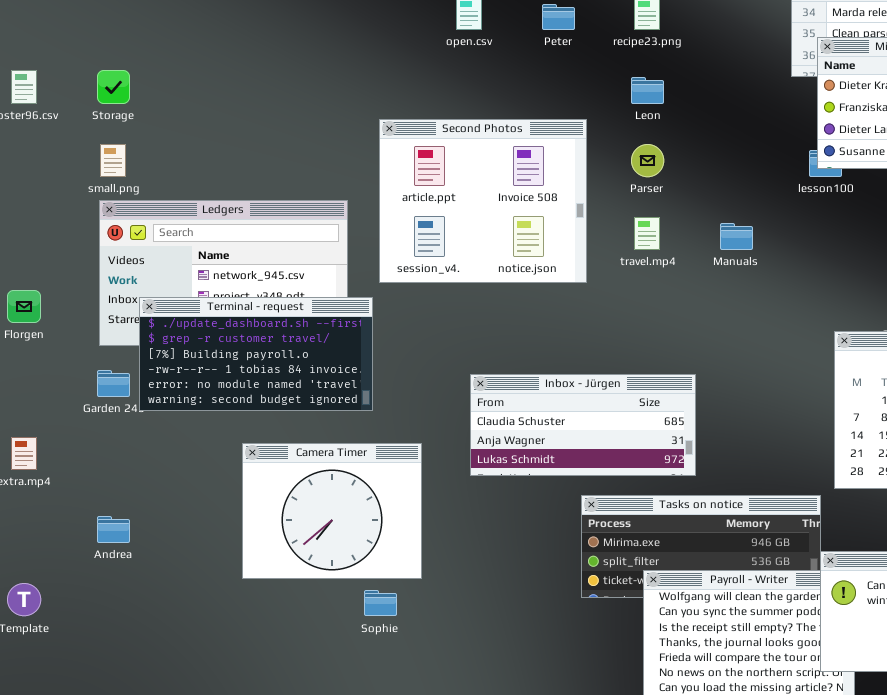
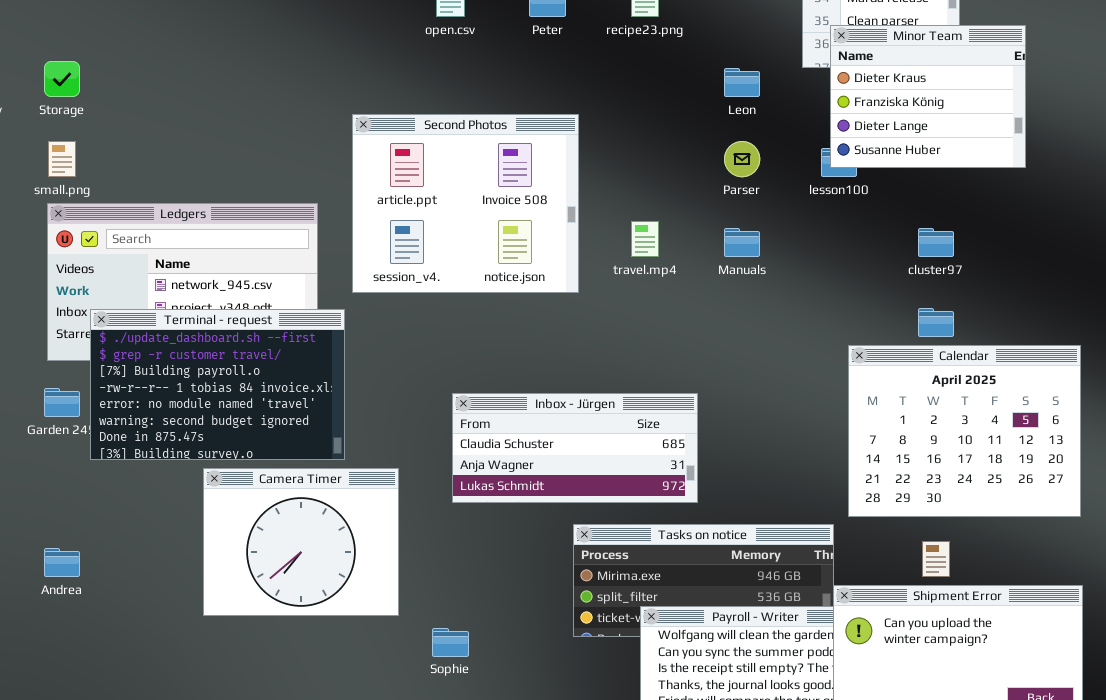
Leon: [631,77,664,104] -> [724,68,760,97], moved
Parser: [631,144,664,177] -> [724,141,760,177], moved
Terminal - request: [139,297,373,411] -> [90,309,345,460], resized
Sophie: [364,590,397,616] -> [432,628,469,657], moved

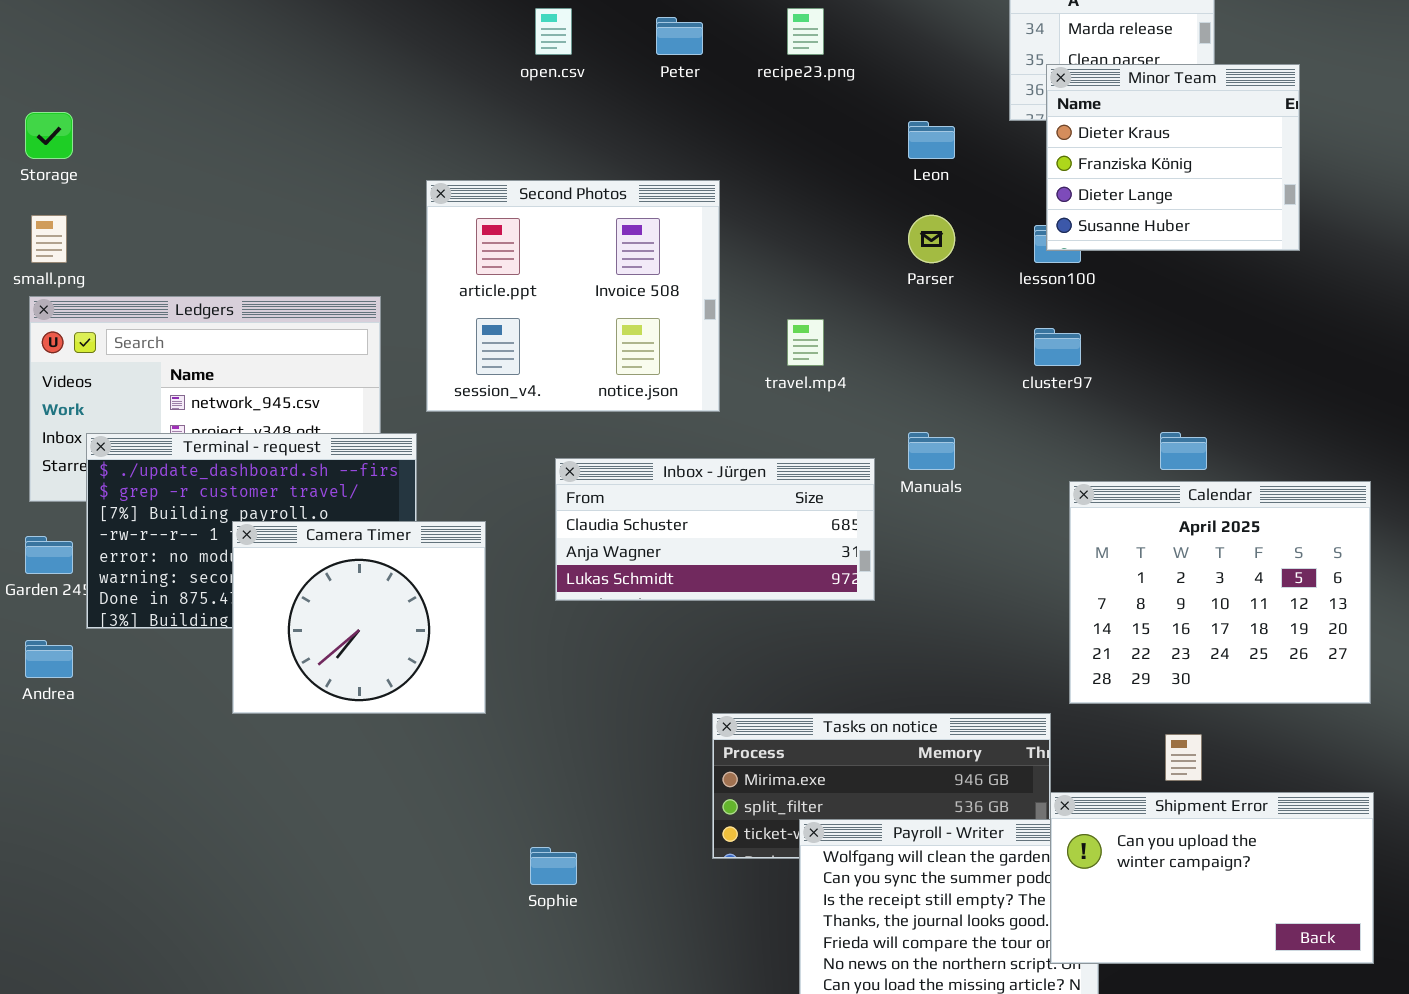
Manuals: [724,228,760,257] -> [908,432,955,470], moved
cluster97: [918,228,954,257] -> [1034,328,1081,366], moved
Inbox - Jürgen: [452,393,698,503] -> [555,458,875,601], moved
Camera Timer: [203,468,399,616] -> [232,521,486,714], moved
Andrea: [44,548,80,577] -> [25,640,73,678], moved

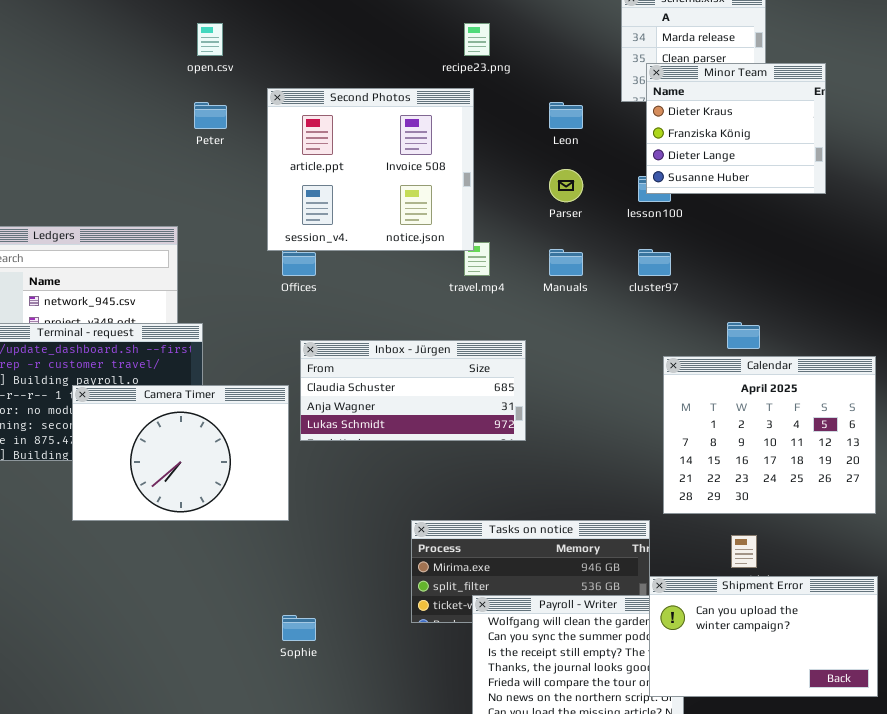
open.csv: [535,8,572,55] -> [197,23,223,56], moved
Peter: [656,17,703,55] -> [194,102,227,129], moved
Second Photos: [426,180,720,412] -> [267,88,474,251], moved
Manuals: [908,432,955,470] -> [549,249,583,276], moved
Camera Timer: [232,521,486,714] -> [72,385,289,521], resized

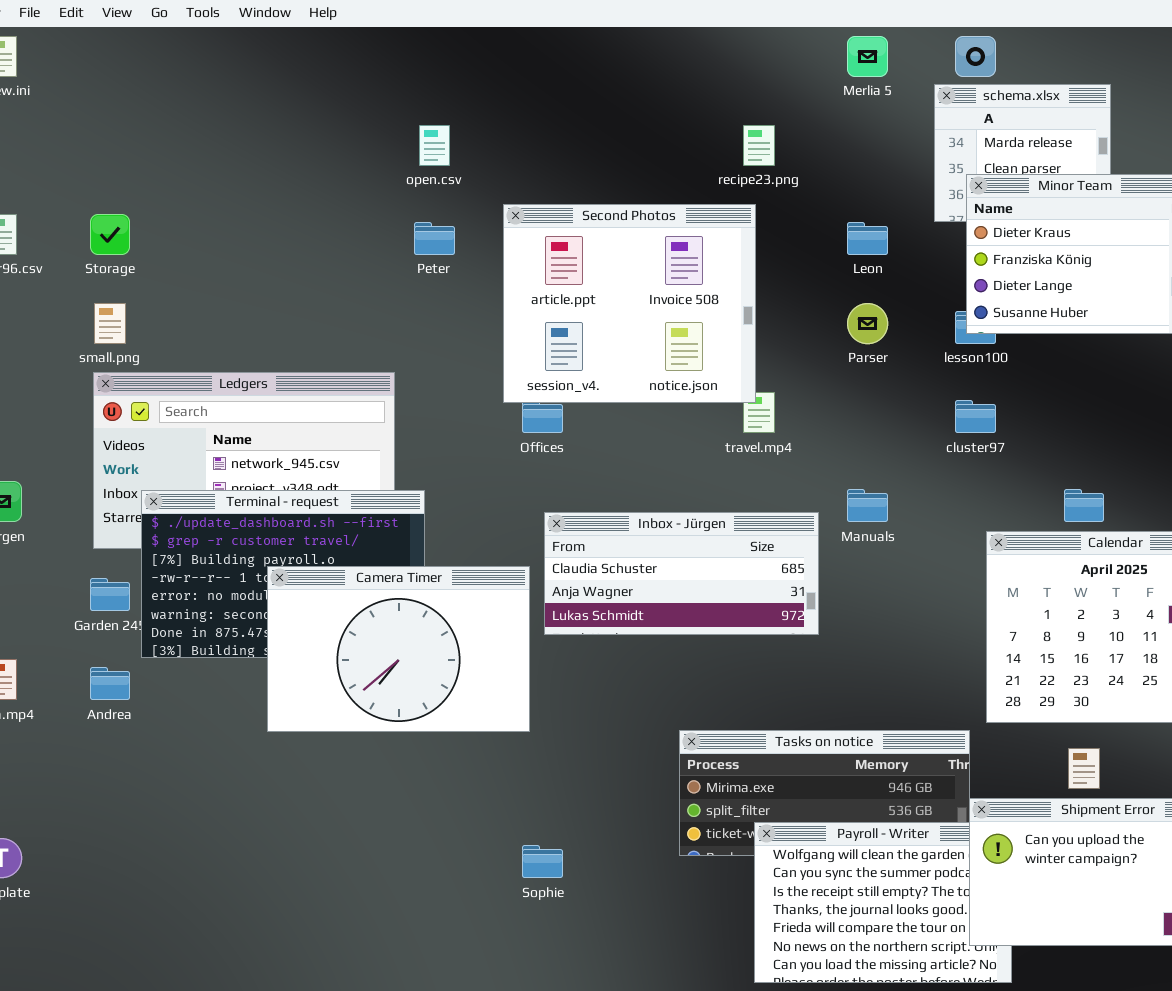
Manuals: [549,249,583,276] -> [847,489,888,522], moved

